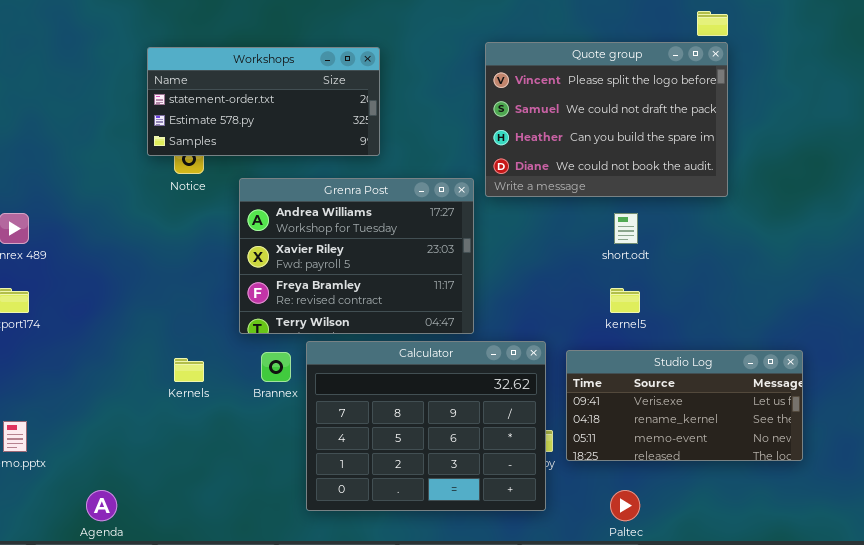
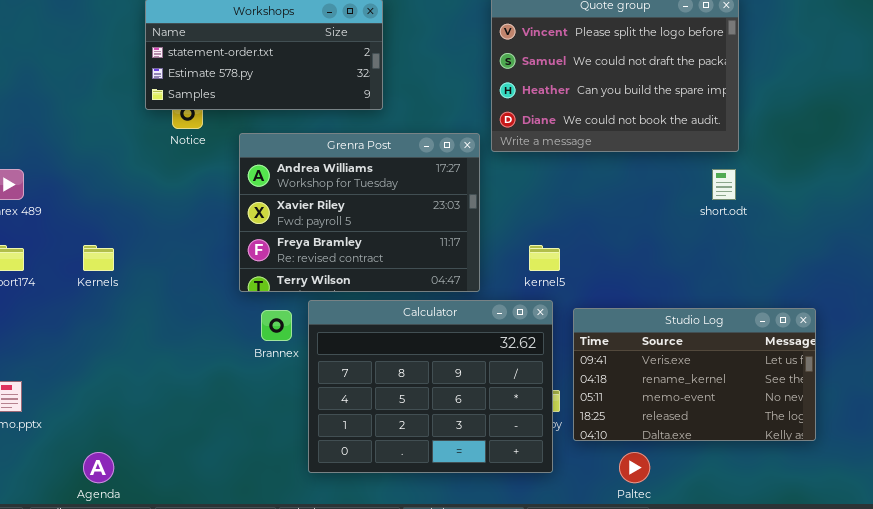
short.odt: [614,213,638,244] -> [712,169,736,200], moved
kernel5: [610,288,640,313] -> [529,245,560,271], moved
Studio Log: [566,350,803,461] -> [573,308,816,441], resized
Kernels: [174,358,204,382] -> [83,245,114,271], moved

